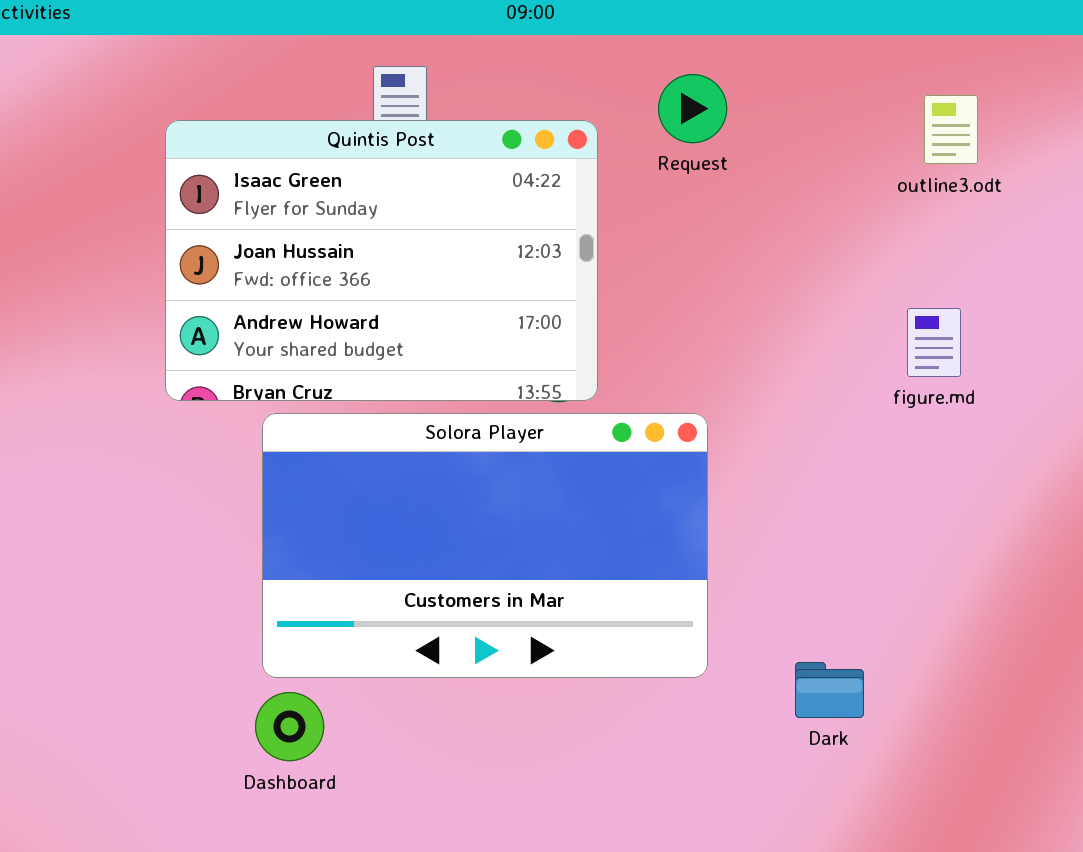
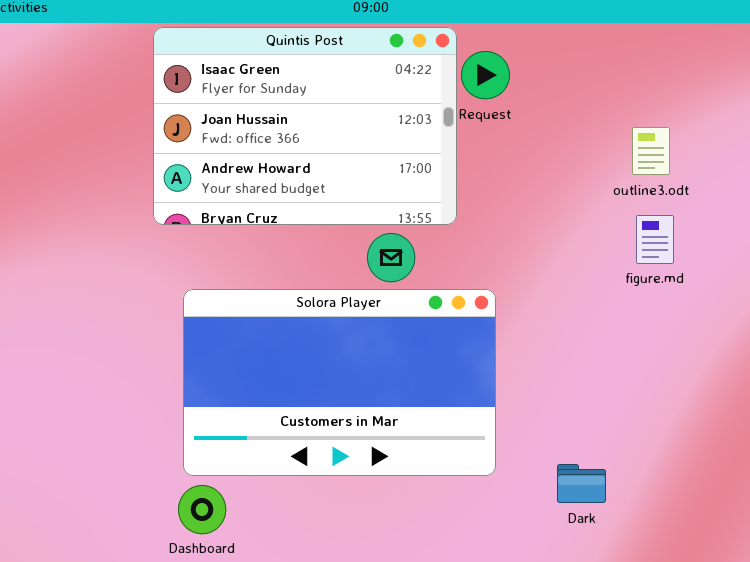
outline3.odt: [924,95,978,164] -> [632,127,670,175], moved
Quintis Post: [165,120,598,401] -> [153,27,457,225], moved

